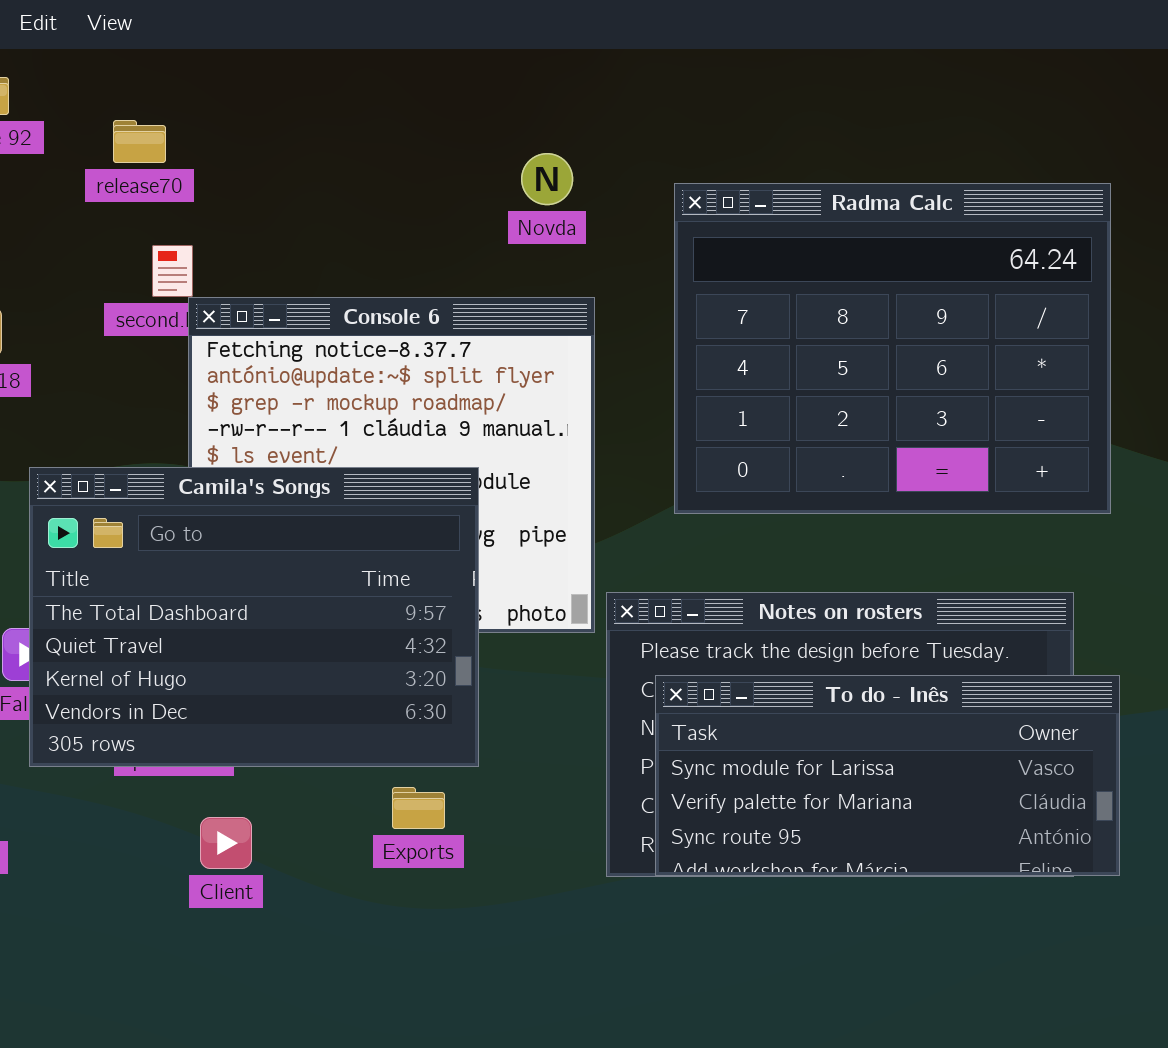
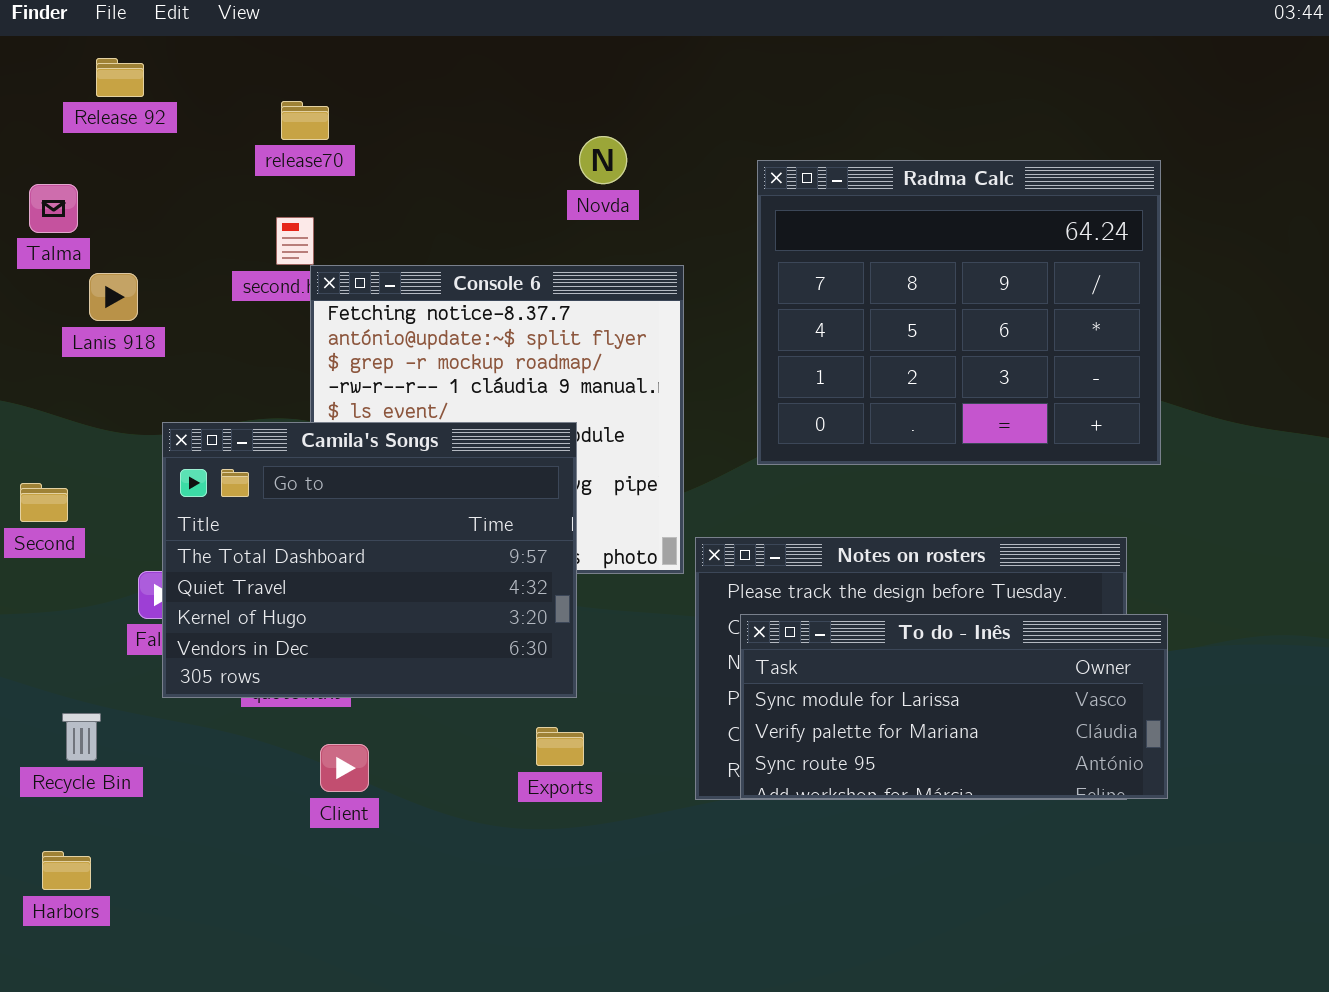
release70: [113,120,166,163] -> [281,101,329,140], moved
Novda: [521,153,573,205] -> [579,136,627,184], moved
Exports: [392,787,445,829] -> [536,727,584,766], moved

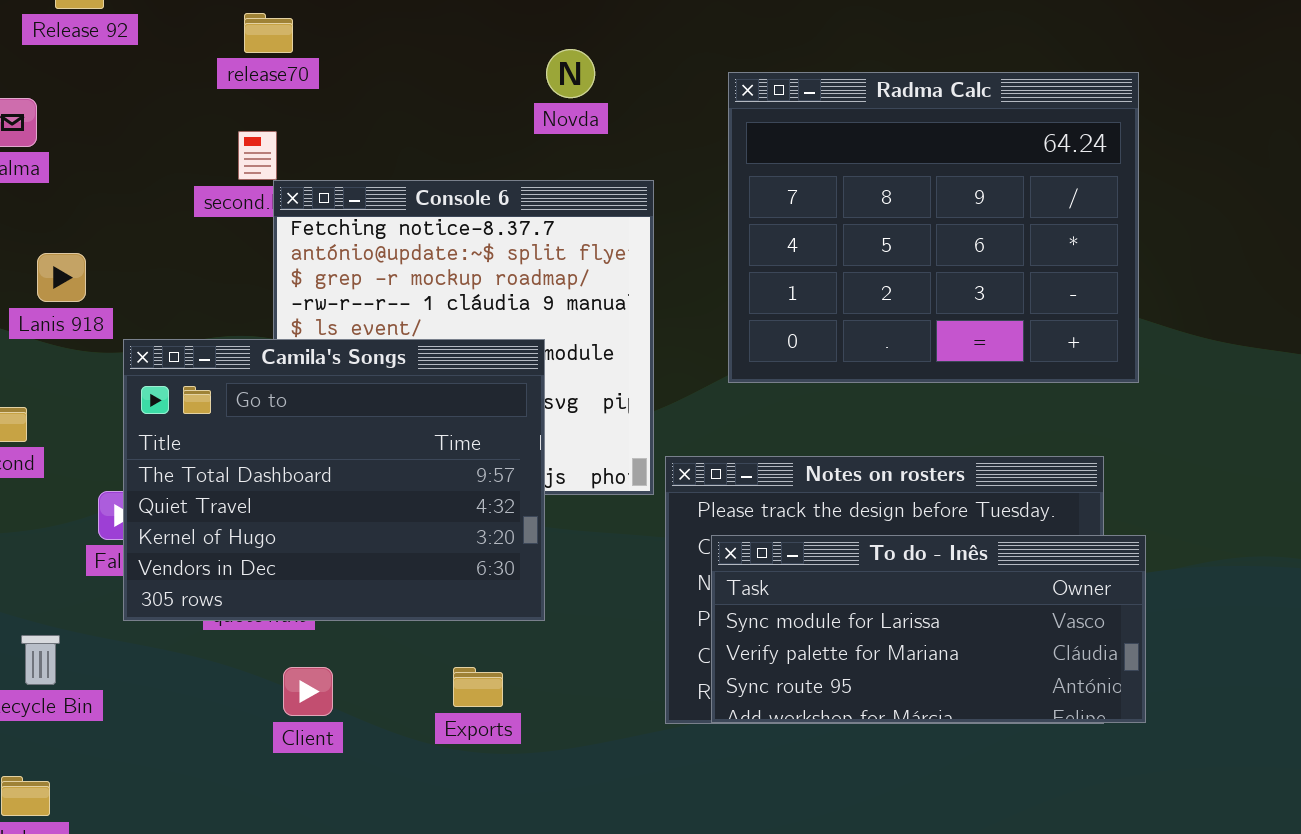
Lanis 918: [89,273,138,321] -> [37,253,86,302], moved
Exports: [536,727,584,766] -> [453,667,503,707], moved

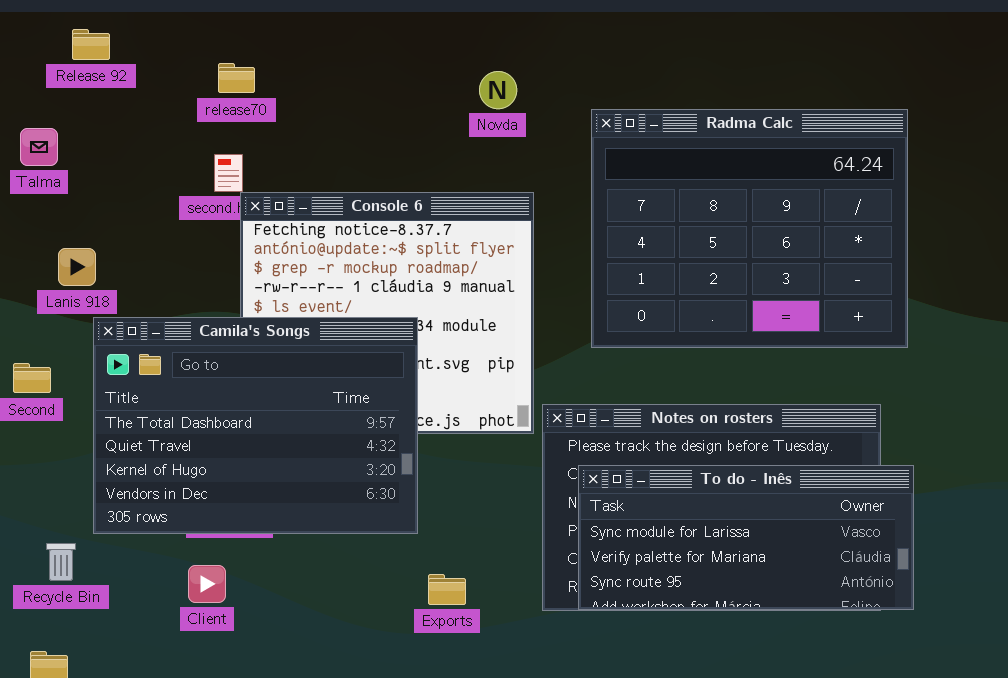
Novda: [546,49,595,98] -> [479,71,517,109], moved
Camila's Songs: [123,339,545,621] -> [93,317,418,534], moved
Client: [283,667,333,716] -> [188,565,226,603], moved
Exports: [453,667,503,707] -> [428,574,466,605], moved

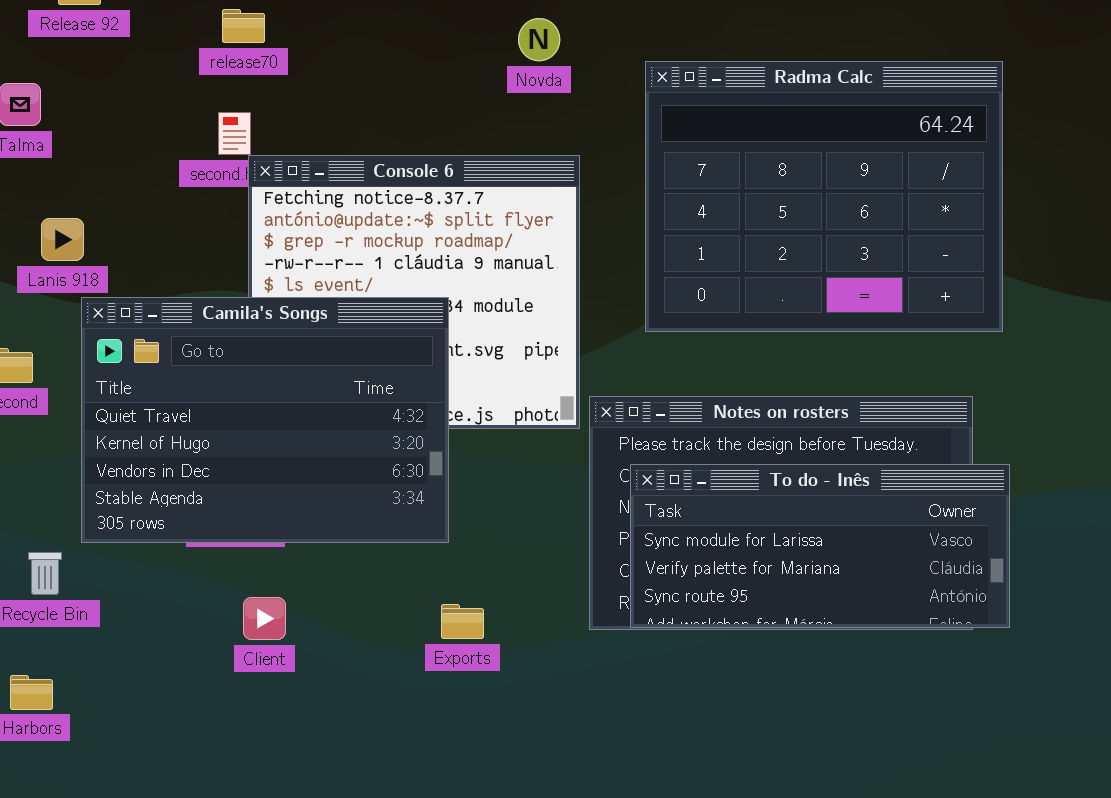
Camila's Songs: [93,317,418,534] -> [81,297,449,543], scrolled down 1 row
Client: [188,565,226,603] -> [243,597,286,640], moved
Exports: [428,574,466,605] -> [441,604,484,639], moved

